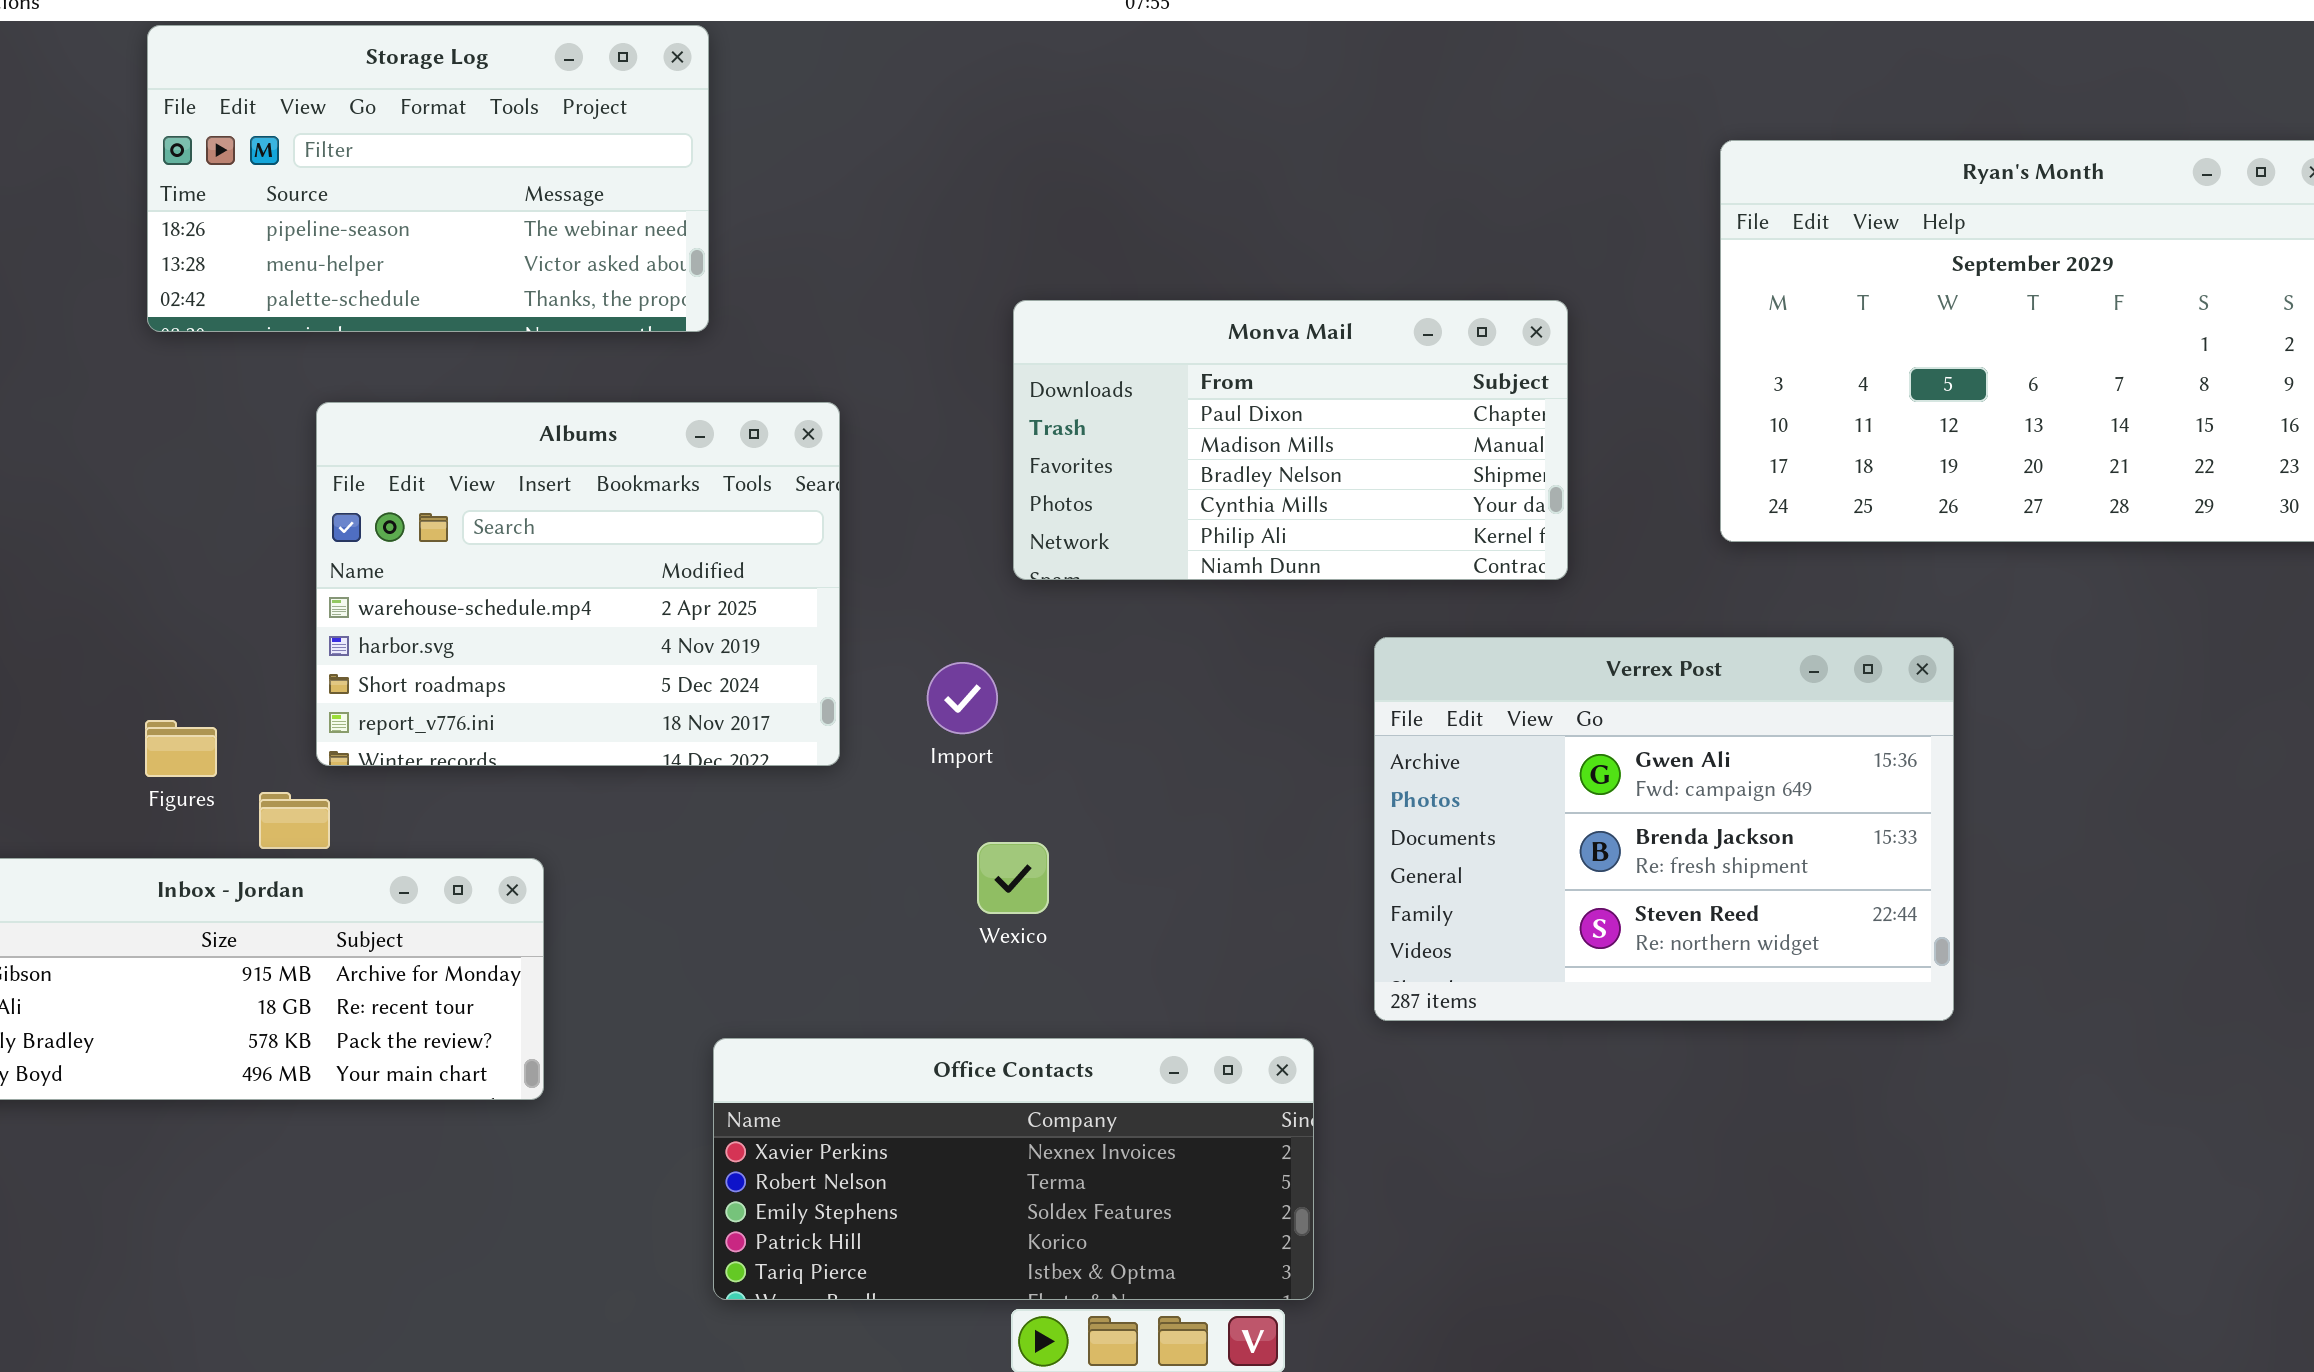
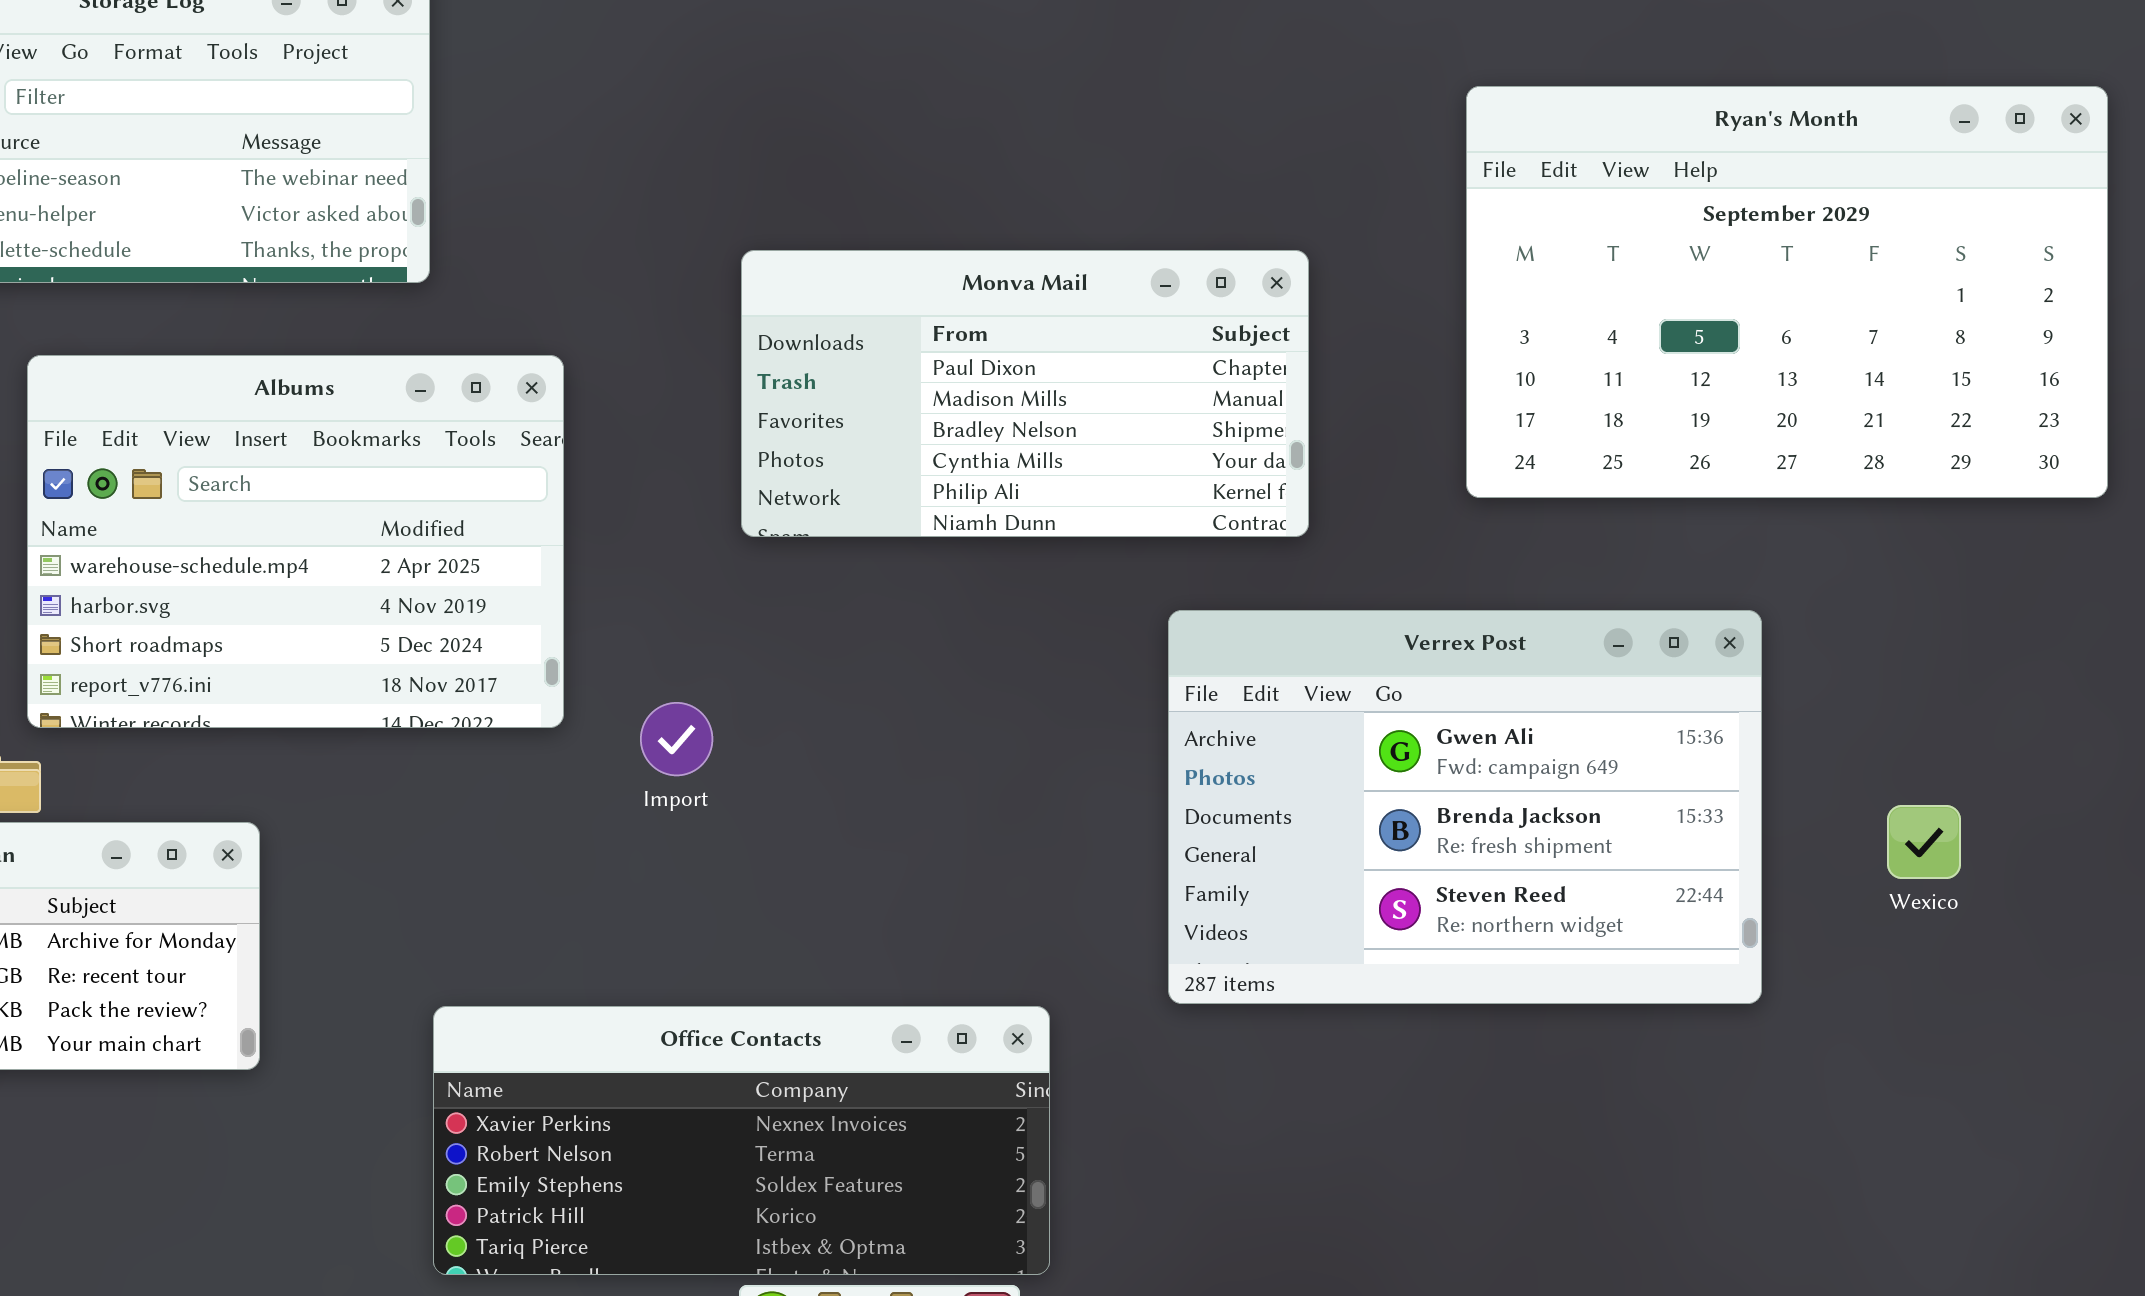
Verrex Post: [1374,637,1954,1021] -> [1168,610,1762,1004], moved
Import: [927,662,998,734] -> [640,702,713,776], moved
Wexico: [977,842,1049,914] -> [1887,805,1961,879], moved

